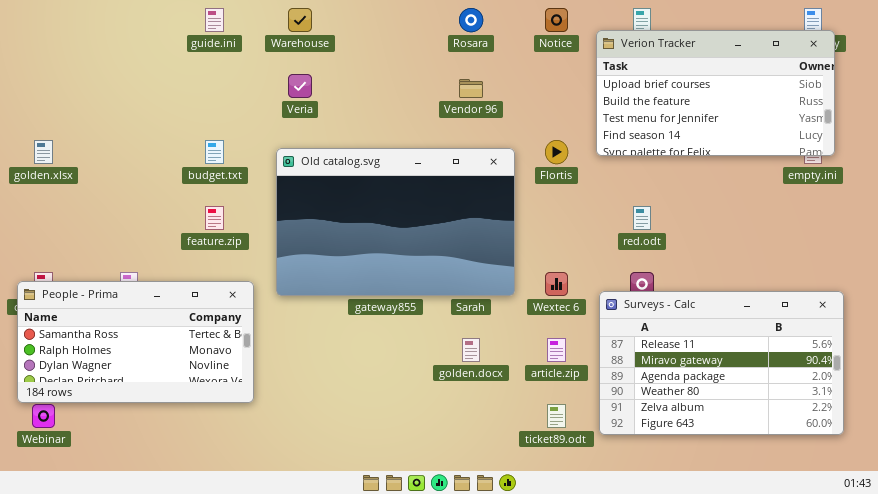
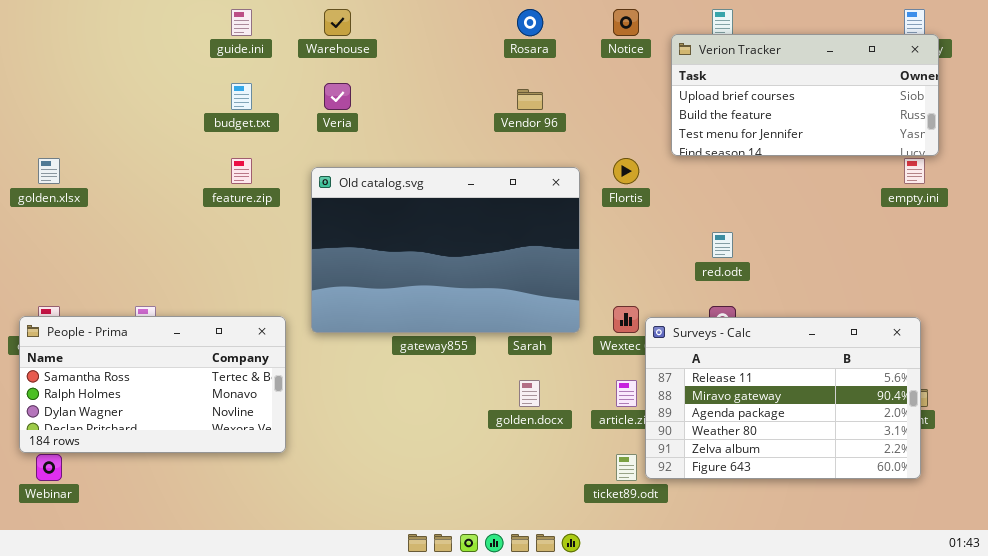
Verion Tracker: [596,30,835,156] -> [671,34,939,156], resized
budget.txt: [205,140,224,164] -> [231,83,252,110], moved
feature.zip: [205,206,224,230] -> [231,158,252,184], moved
Surveys - Calc: [599,291,844,435] -> [645,317,921,479], moved

